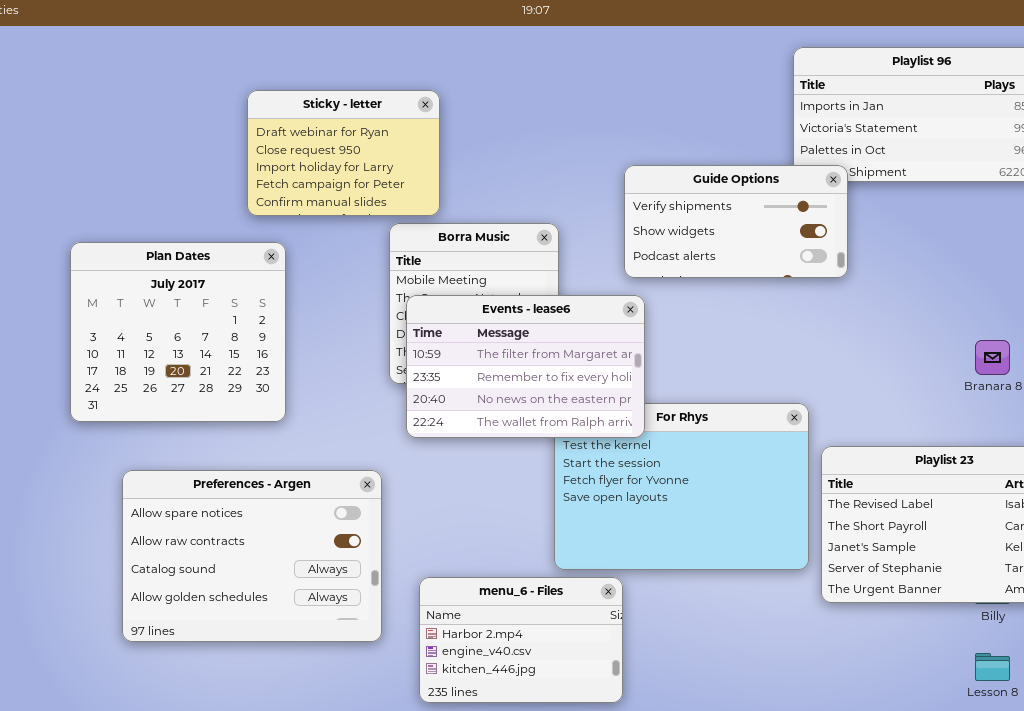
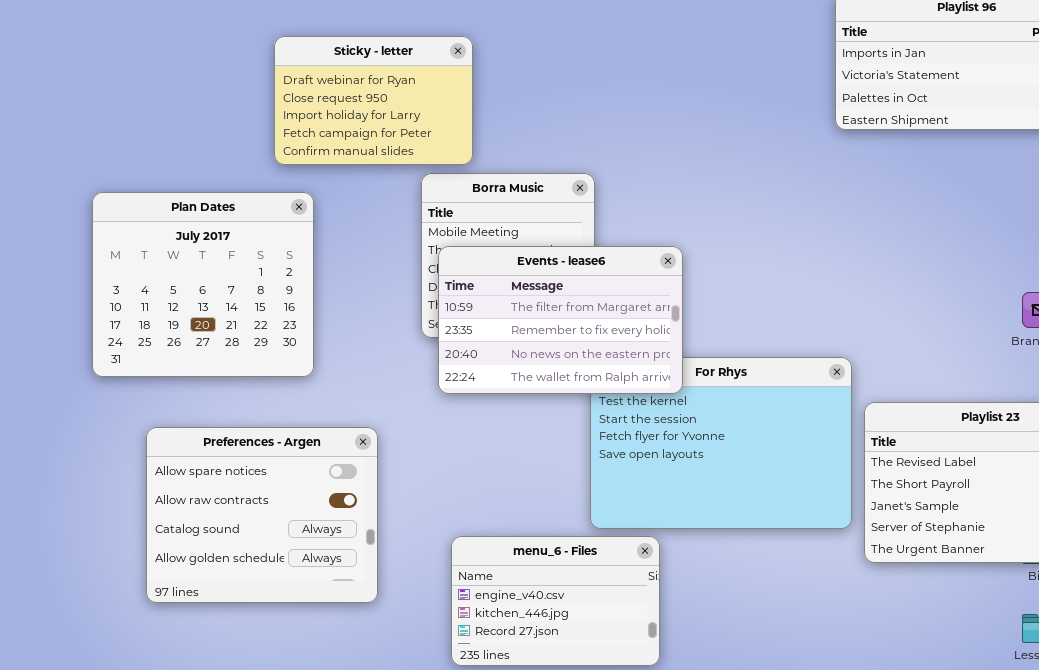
Guide Options: [624,165,848,278] -> none, closed
Preferences - Argen: [122,470,382,642] -> [146,427,378,603], resized
menu_6 - Files: [419,577,623,703] -> [451,536,660,666], scrolled down 1 row

